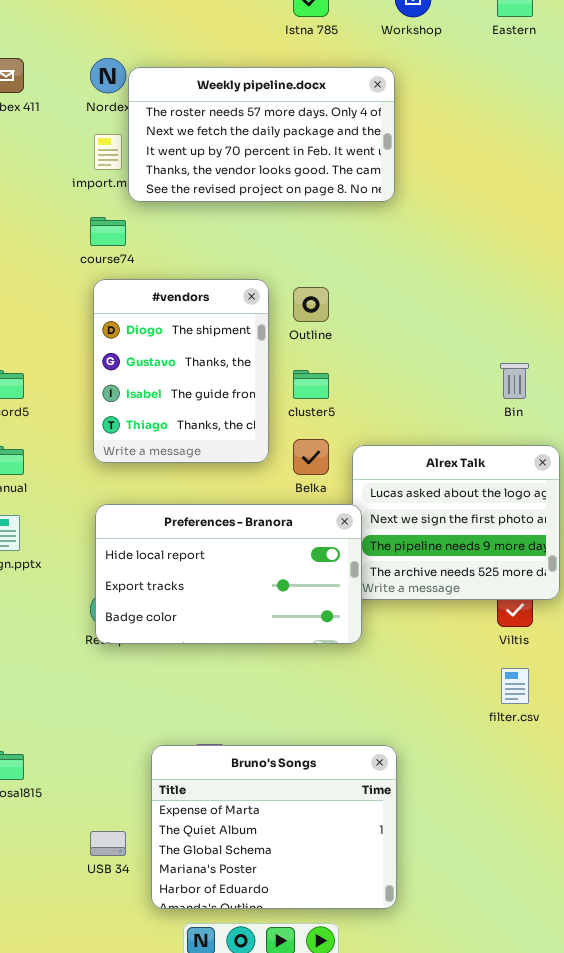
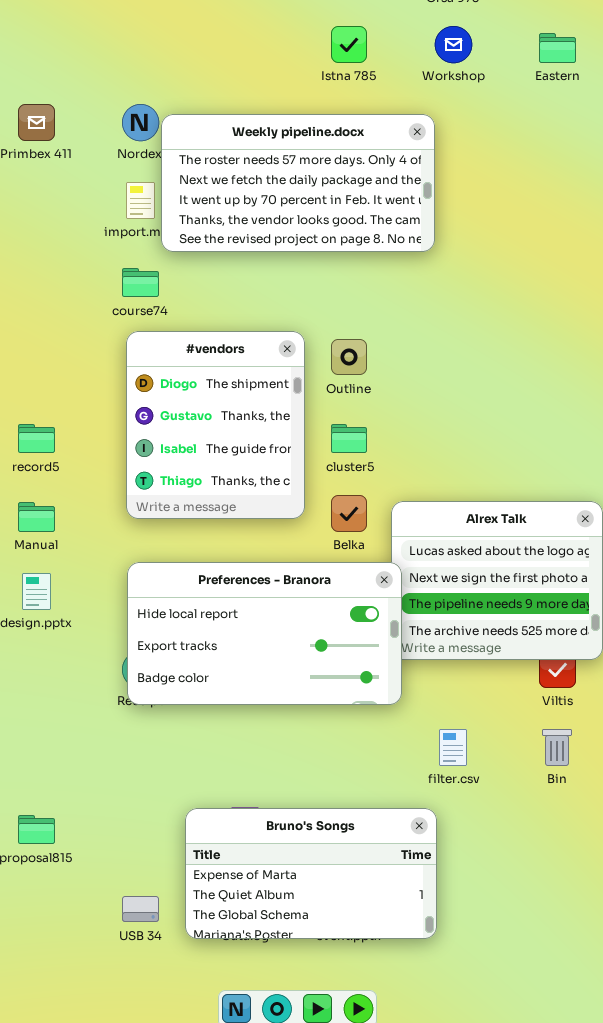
Bin: [500,363,529,399] -> [542,729,572,766], moved
filter.csv: [501,668,529,704] -> [439,729,467,766], moved
Bruno's Songs: [151,745,397,909] -> [185,808,437,939], resized

